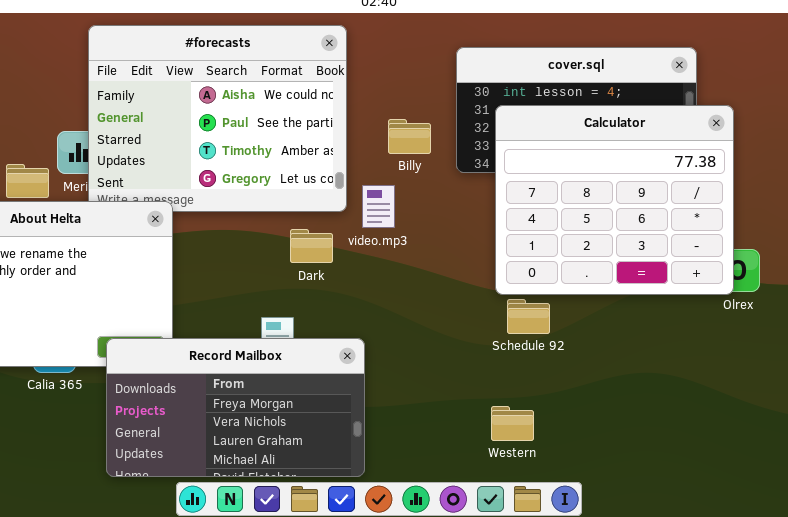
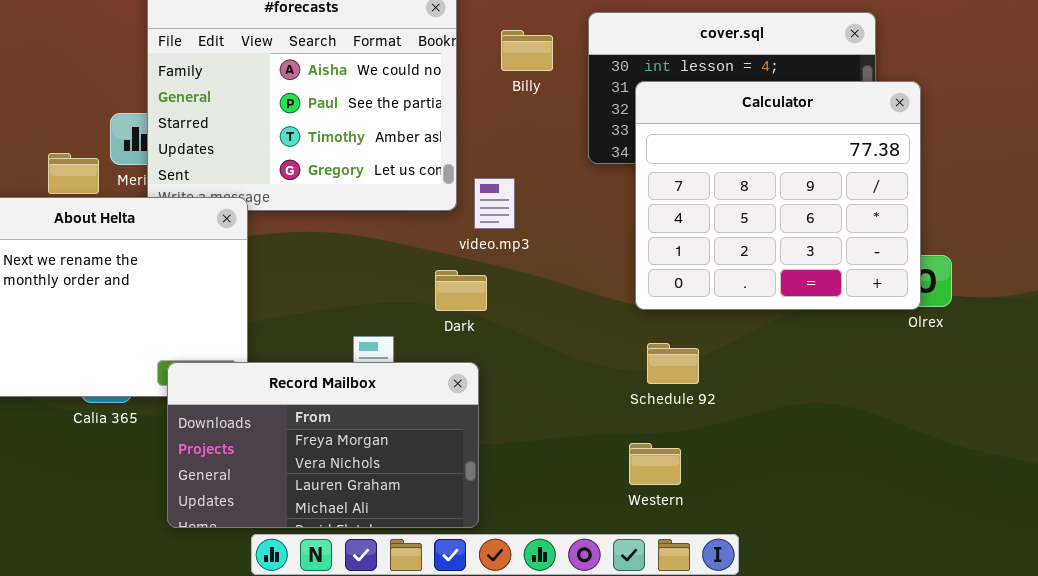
Billy: [388,119,431,154] -> [501,30,553,71], moved
Dark: [290,229,333,263] -> [435,270,487,311], moved
Schedule 92: [507,299,550,334] -> [647,343,699,384], moved

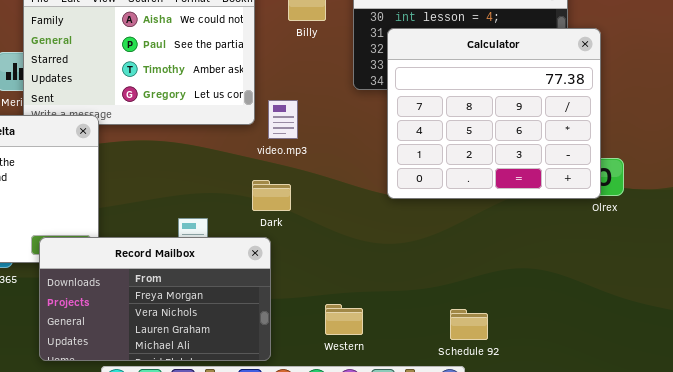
Dark: [435,270,487,311] -> [252,180,291,211], moved
Schedule 92: [647,343,699,384] -> [450,309,488,340], moved
Western: [629,443,681,485] -> [325,304,363,335], moved

